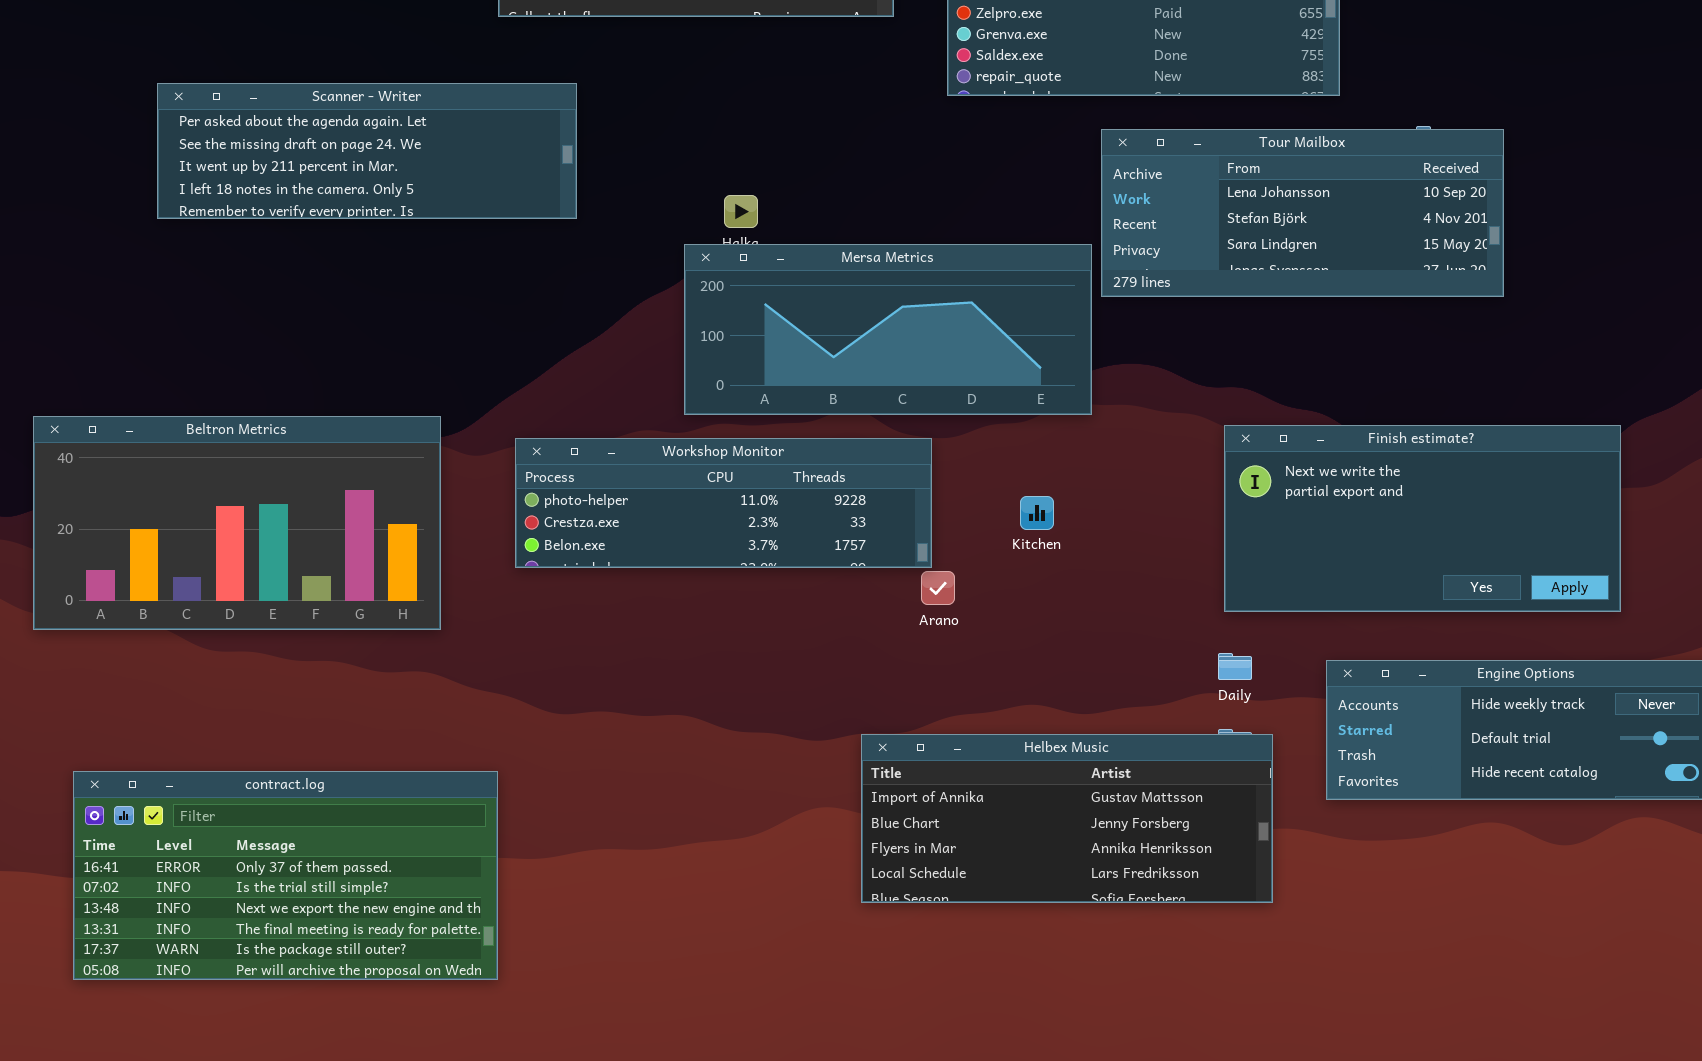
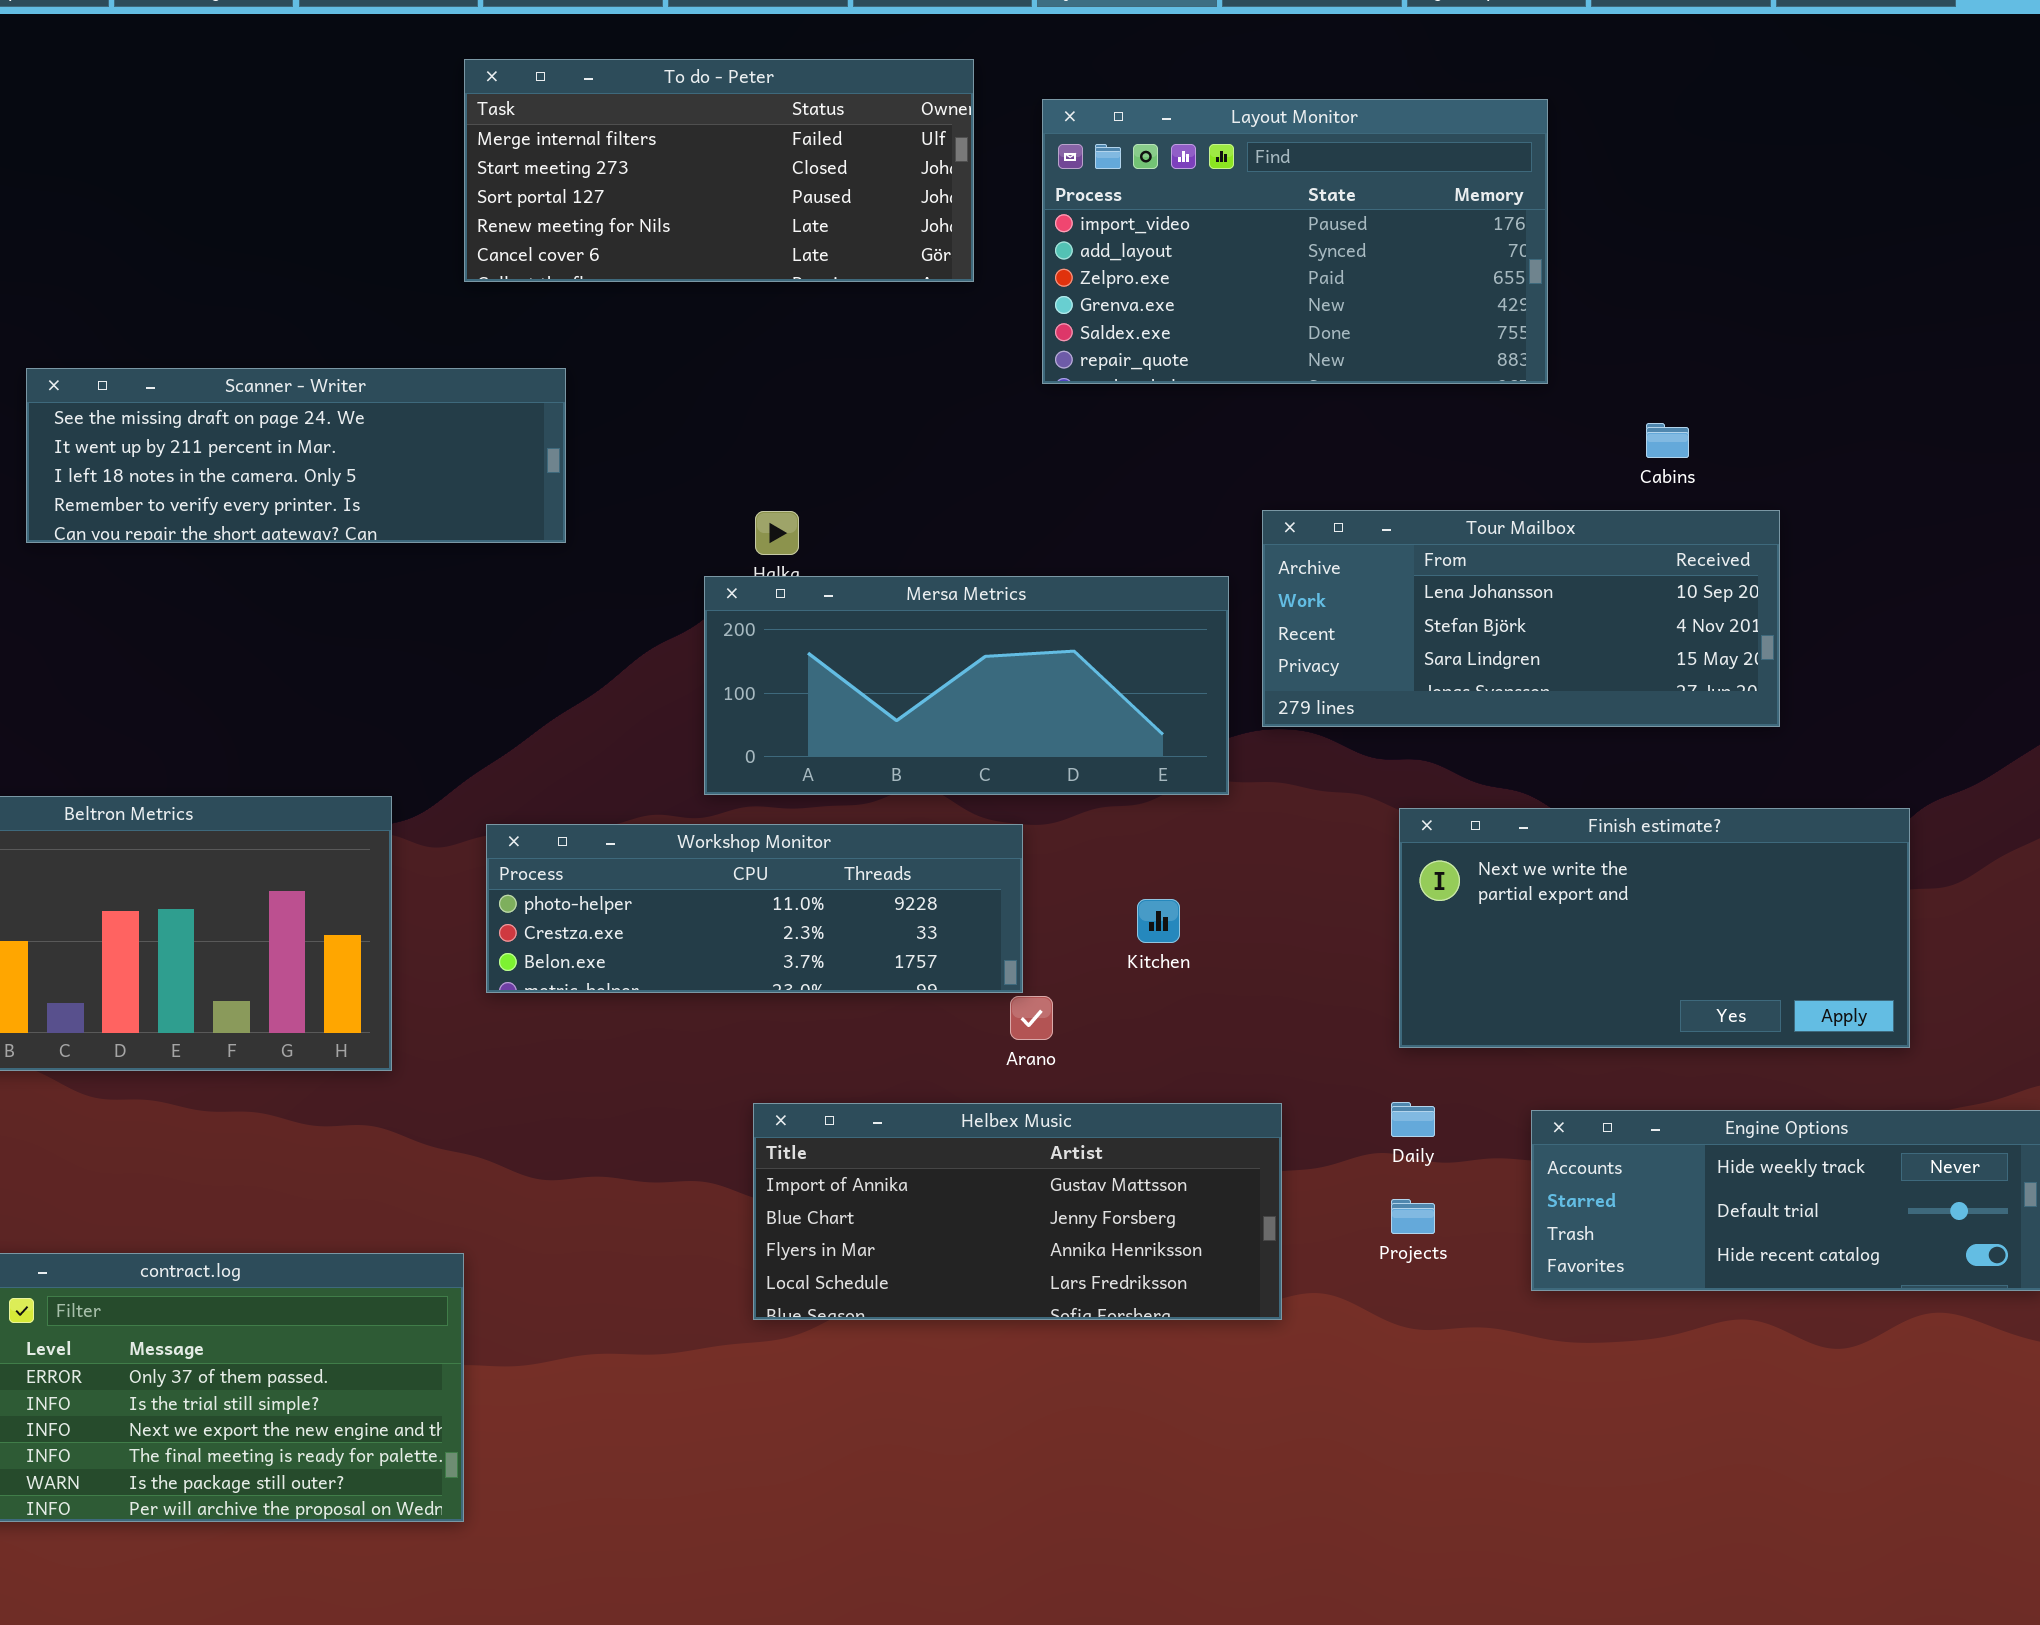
Scanner - Writer: [157,83,577,219] -> [26,368,566,543], scrolled down 1 row
Tour Mailbox: [1101,129,1504,297] -> [1262,510,1780,727], moved
Helbex Music: [861,734,1273,903] -> [753,1103,1282,1320], moved

